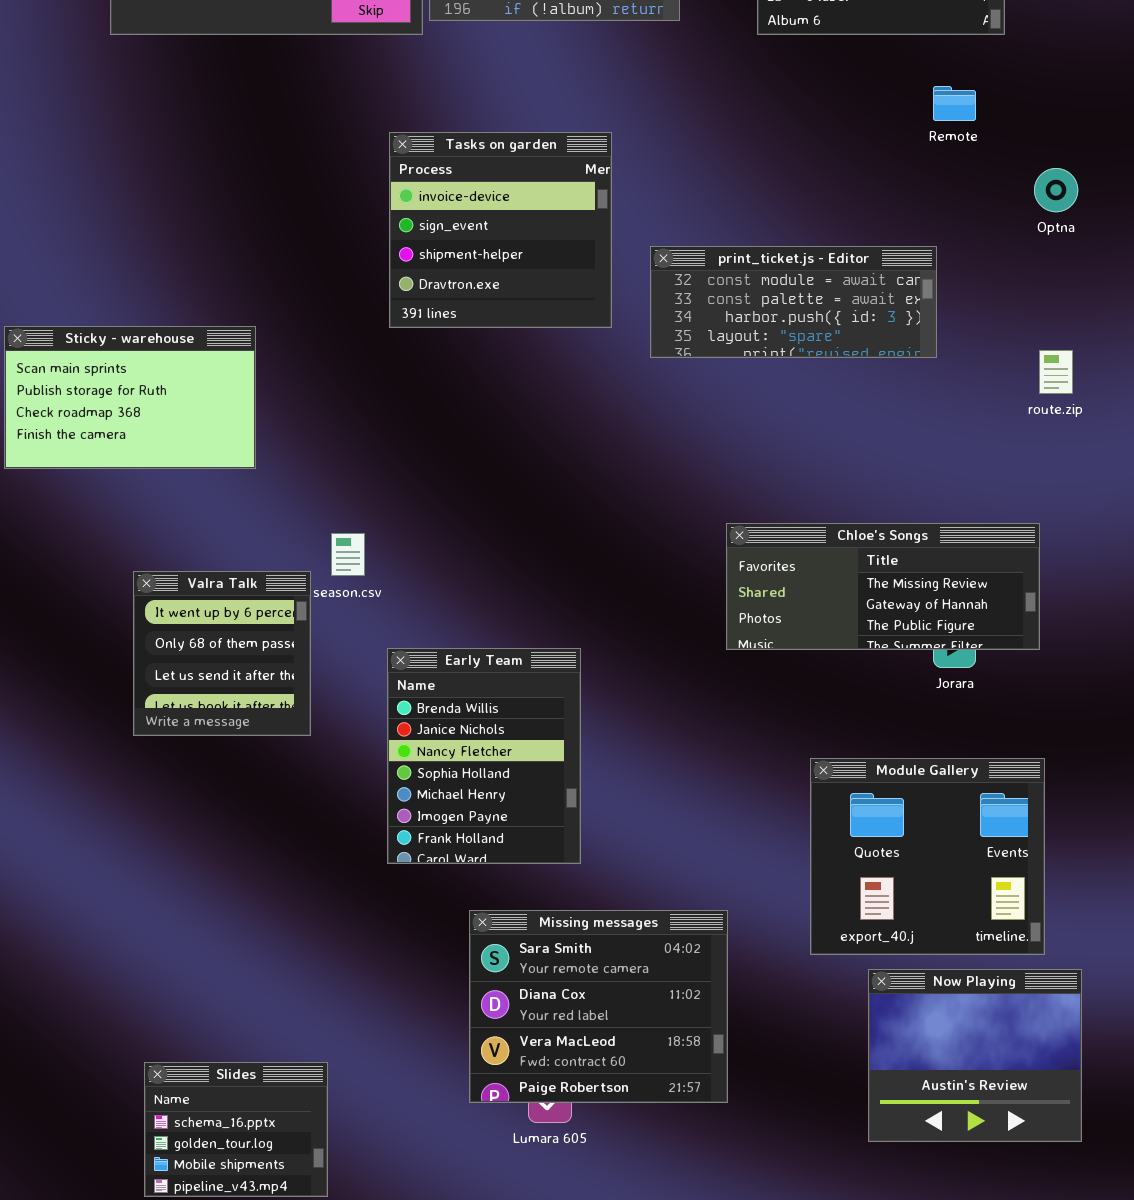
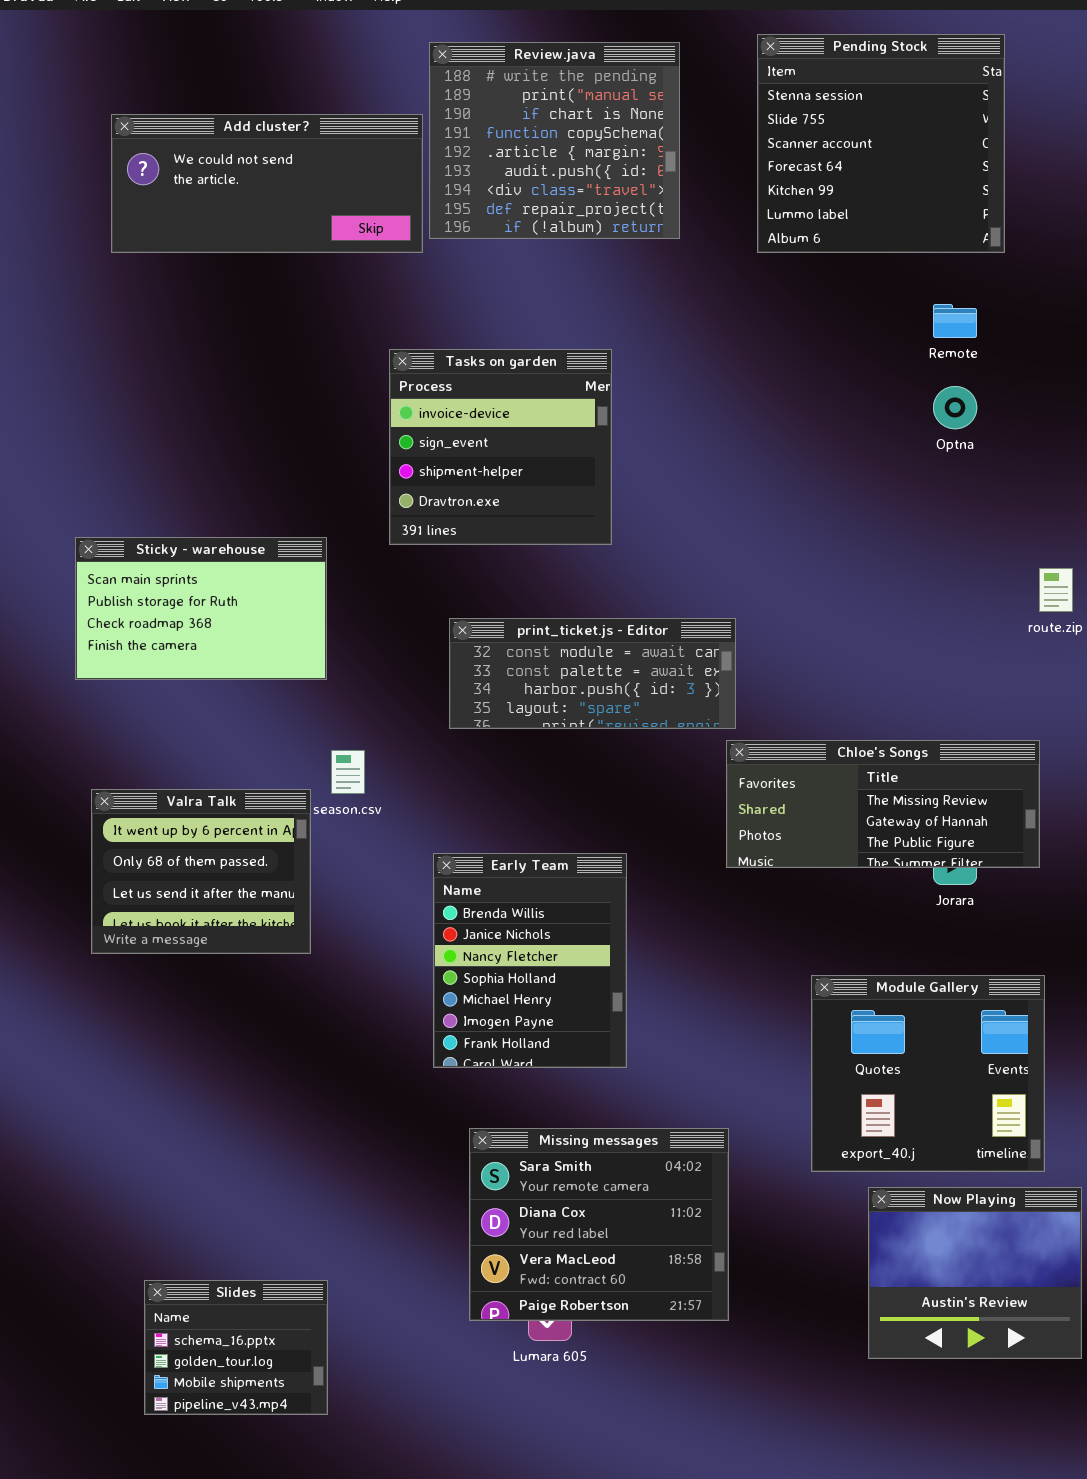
Optna: [1034,168,1078,212] -> [933,386,977,429], moved
print_ticket.js - Editor: [650,246,937,358] -> [449,618,736,729], moved
Sticky - warehouse: [4,326,256,469] -> [75,537,327,680], moved
Valra Talk: [133,571,311,736] -> [91,789,311,954], resized
Early Team: [387,648,581,864] -> [433,853,627,1068], moved

